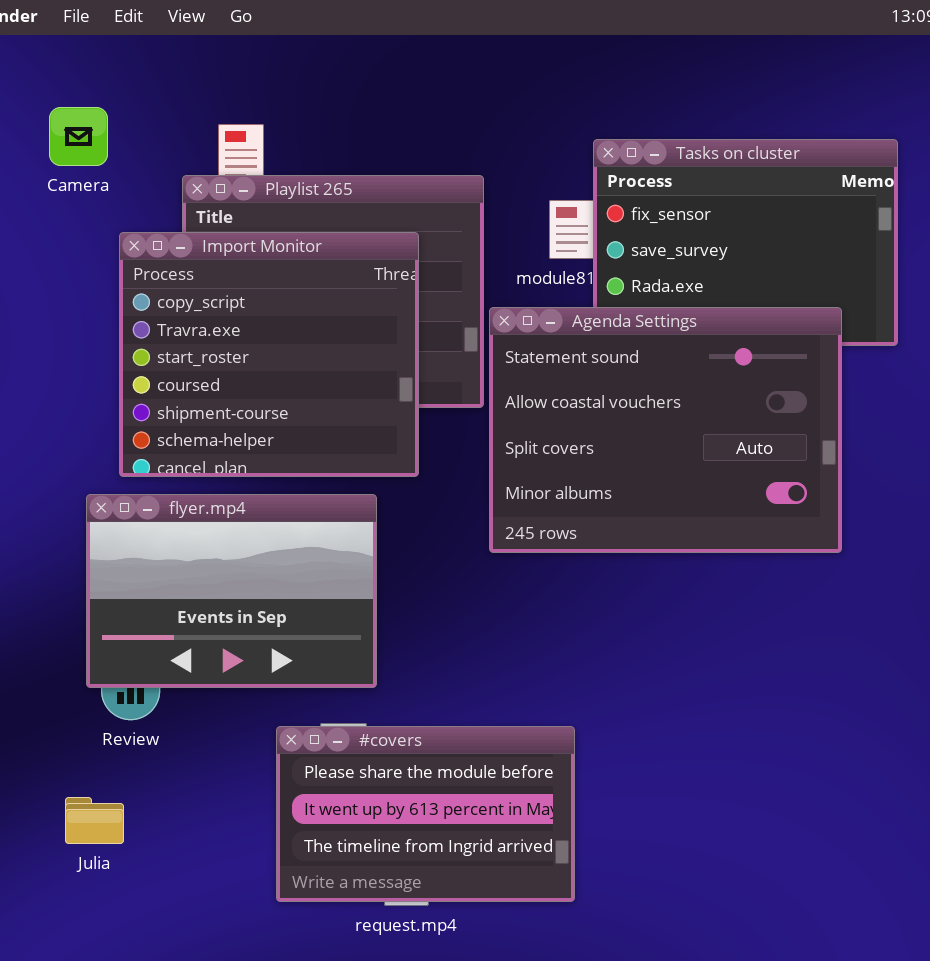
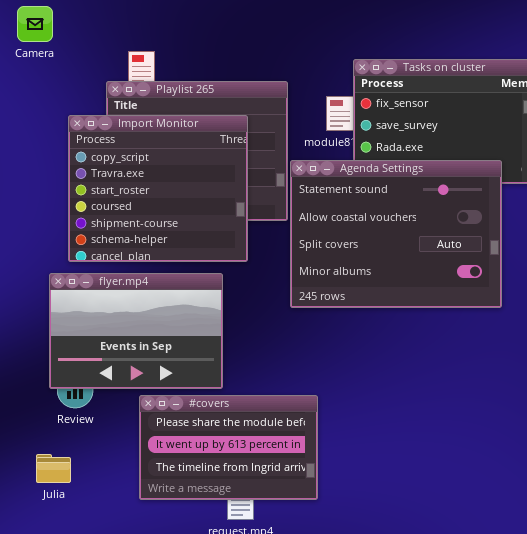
Camera: [49,107,108,166] -> [17,6,53,42], moved
#covers: [276,726,575,902] -> [139,395,318,500], moved

